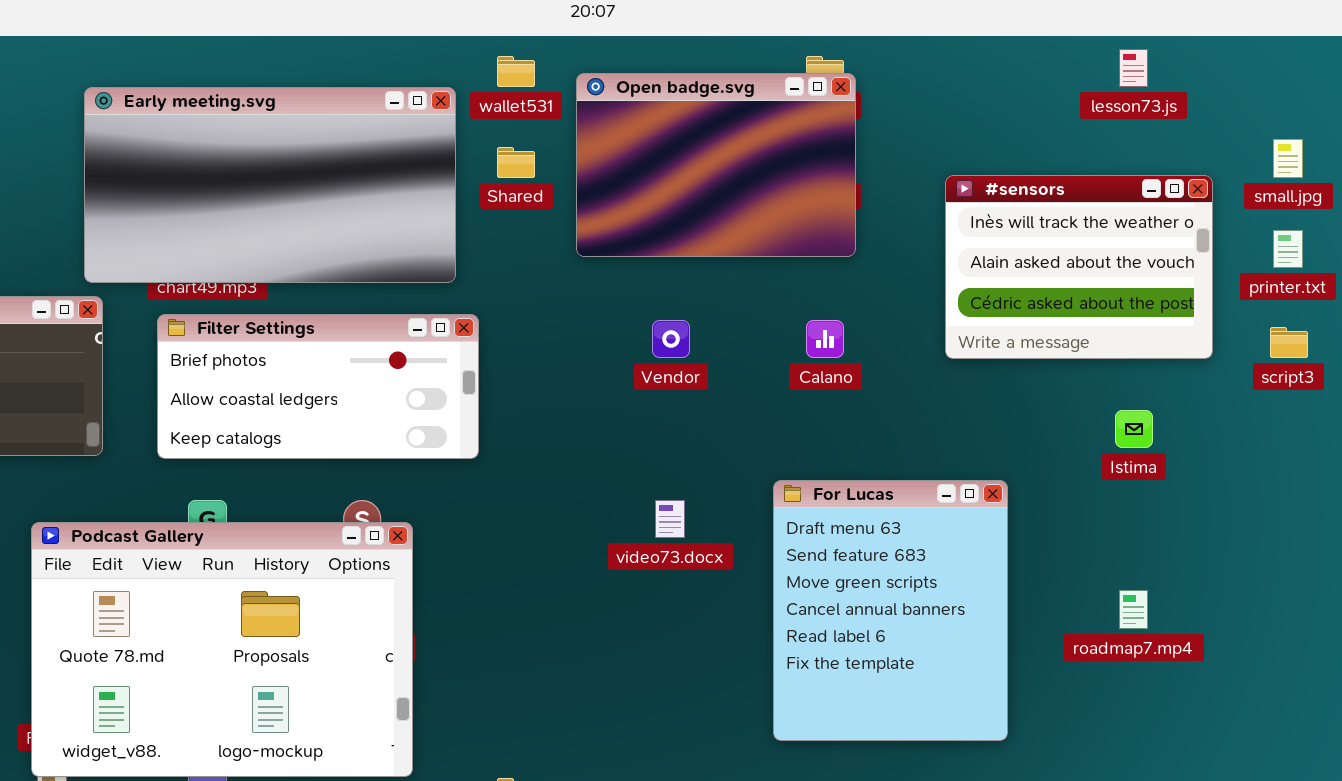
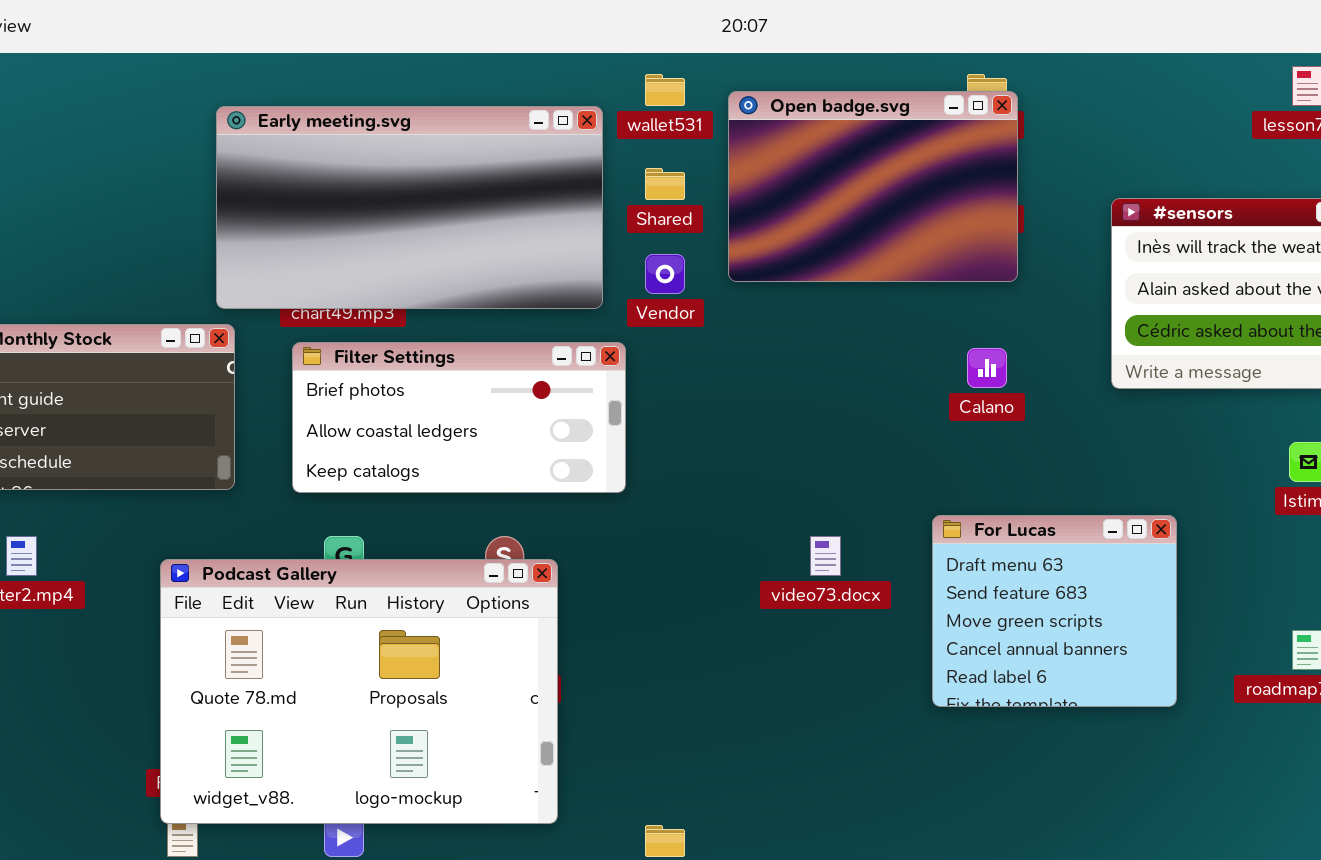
Vendor: [652,320,690,358] -> [645,254,685,294], moved
For Lucas: [773,480,1008,741] -> [932,515,1177,707], resized

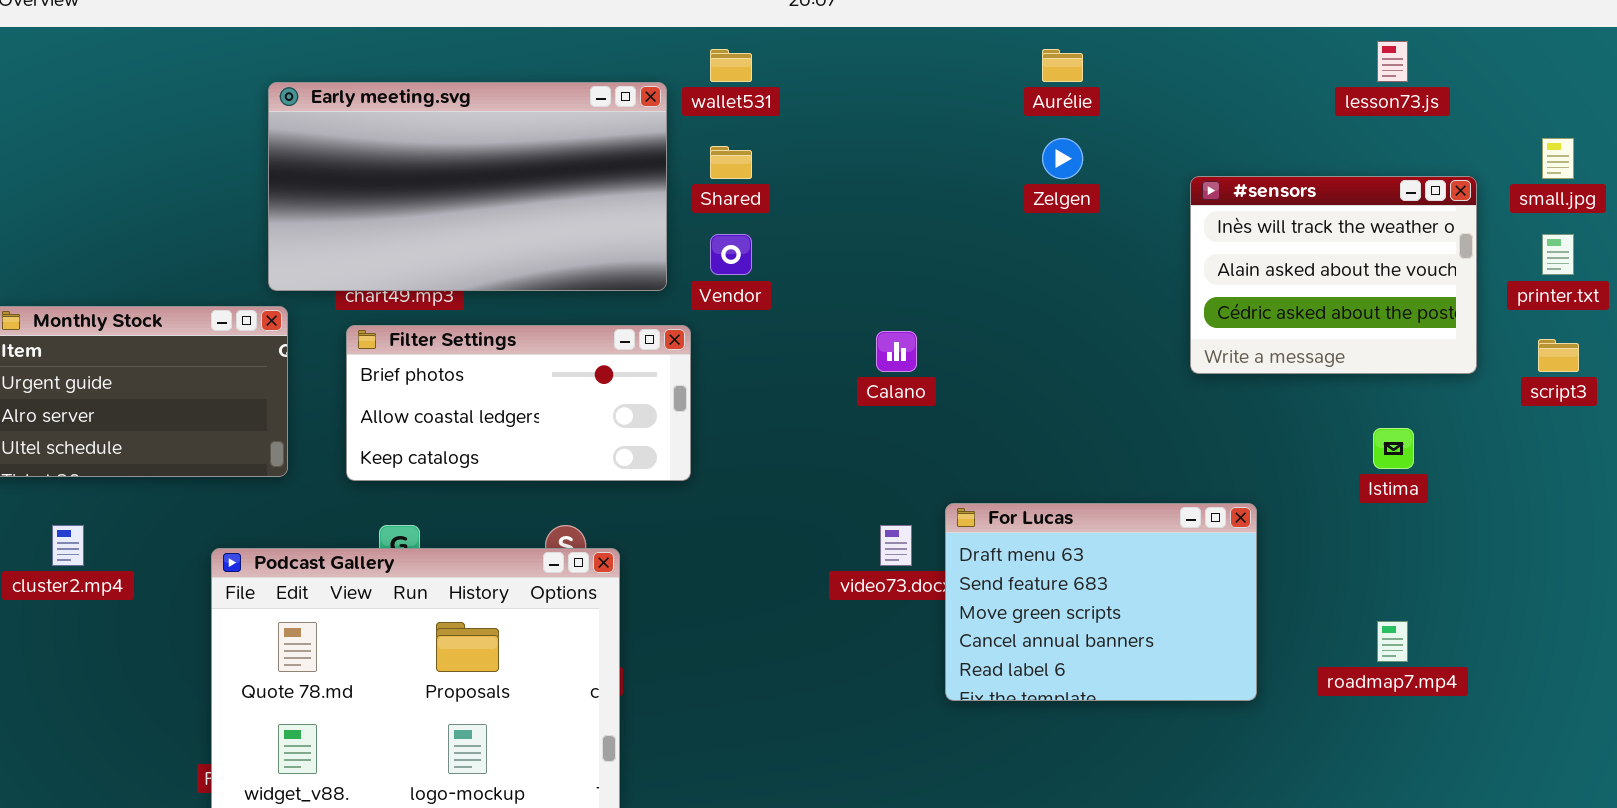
Open badge.svg: [728,91,1018,282] -> none, closed
Calano: [967,348,1007,388] -> [876,331,917,372], moved
For Lucas: [932,515,1177,707] -> [945,503,1257,701], resized

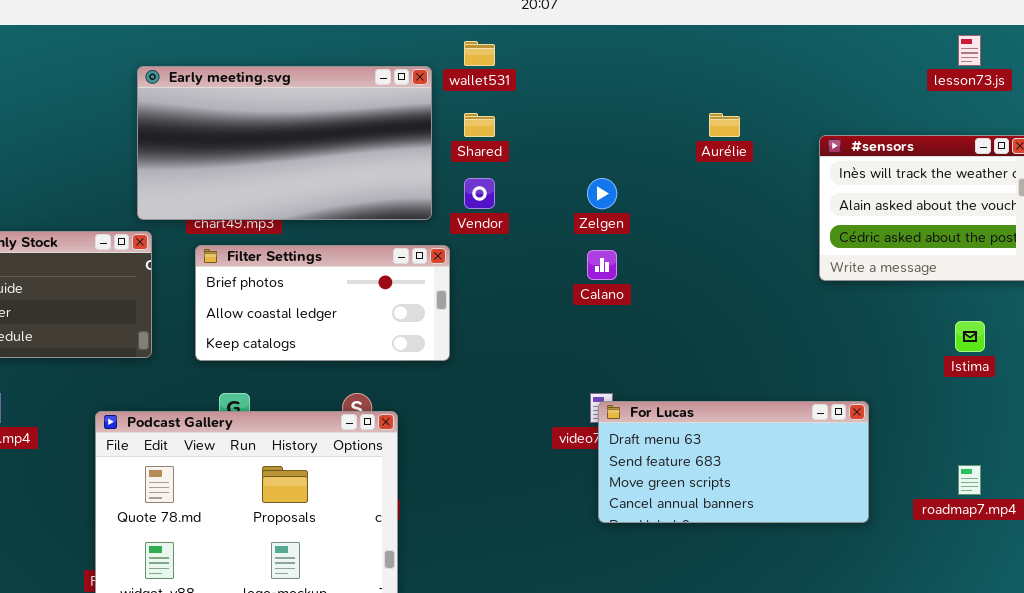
Aurélie: [1042,49,1083,82] -> [709,113,740,137], moved
Zelgen: [1042,138,1083,179] -> [587,178,617,209], moved
For Lucas: [945,503,1257,701] -> [598,401,869,523], resized

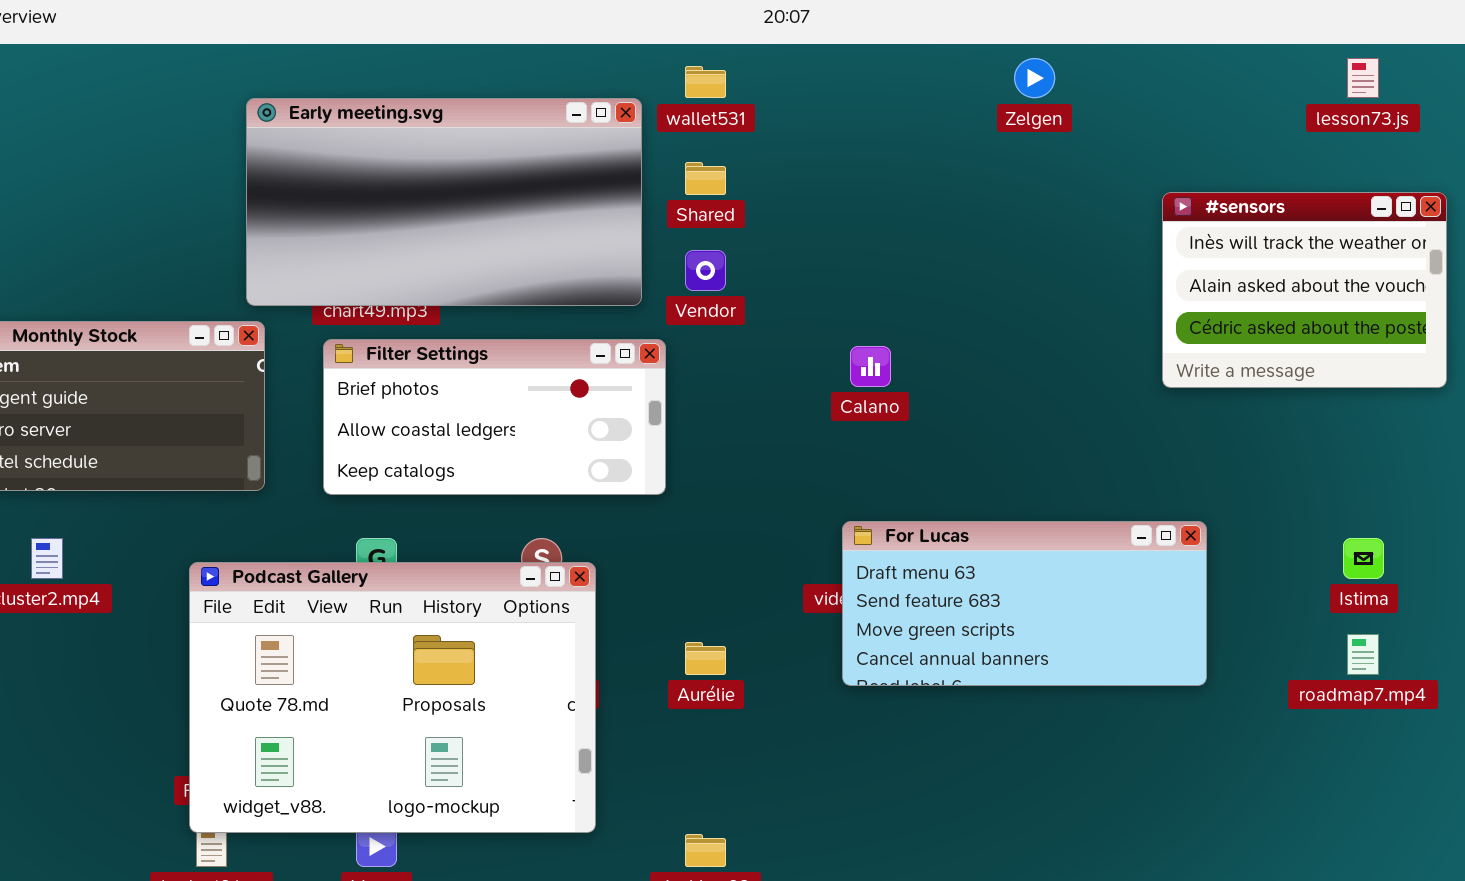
Aurélie: [709,113,740,137] -> [685,642,726,675], moved
Zelgen: [587,178,617,209] -> [1014,58,1055,98], moved
Istima: [955,321,985,352] -> [1343,538,1384,579], moved
For Lucas: [598,401,869,523] -> [842,521,1207,686], moved

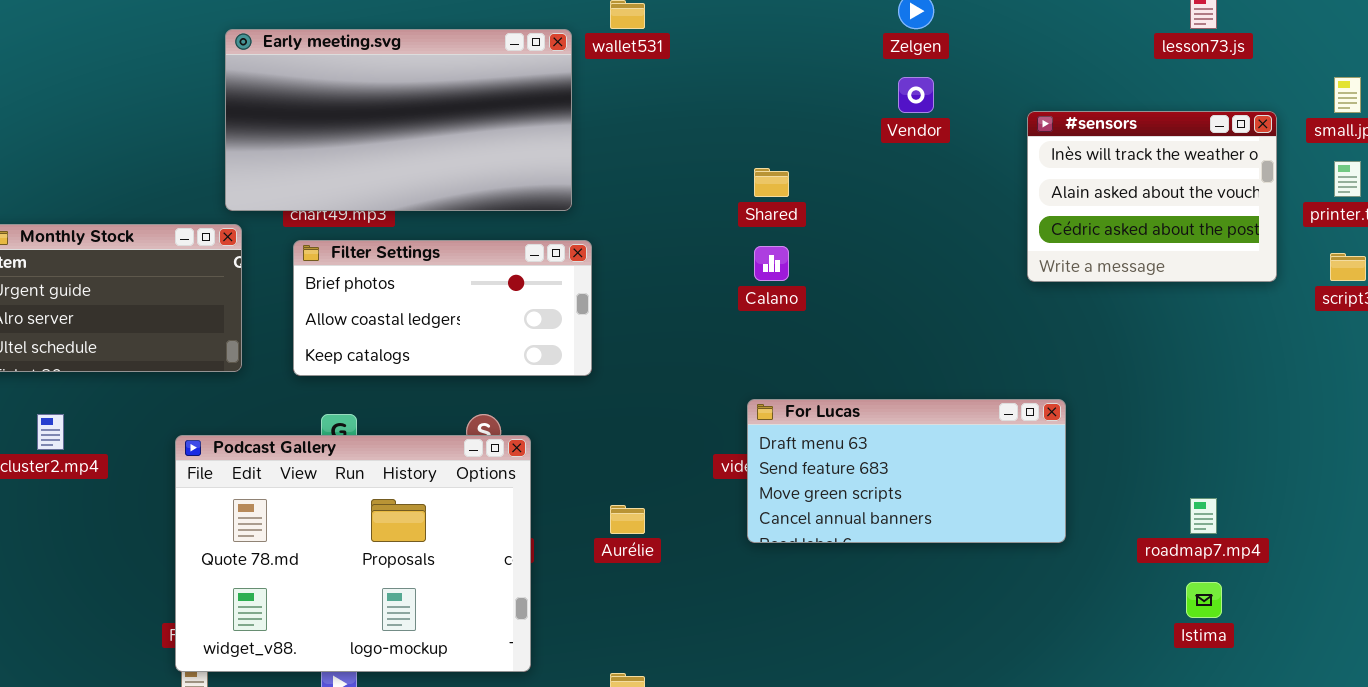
Shared: [685,162,726,195] -> [754,168,789,197], moved
Vendor: [685,250,726,291] -> [898,77,934,113], moved
Istima: [1343,538,1384,579] -> [1186,582,1222,618], moved

